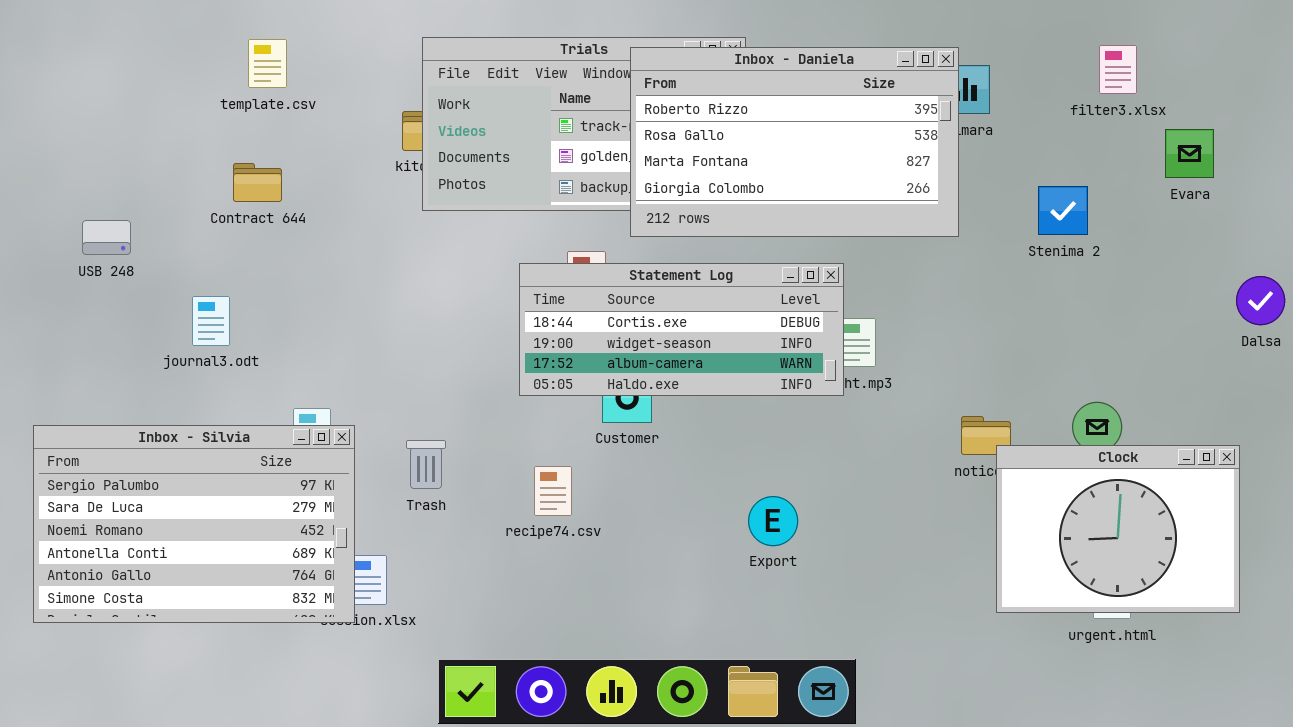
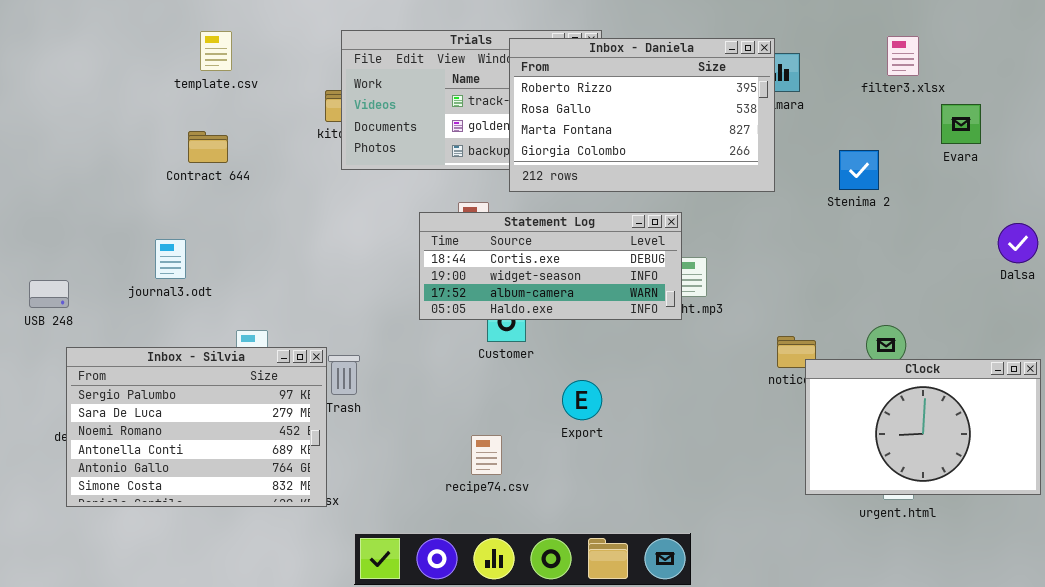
USB 248: [82,220,131,255] -> [29,280,69,308], moved
Inbox - Silvia: [33,425,355,623] -> [66,347,327,507], moved
Clock: [996,445,1240,613] -> [805,359,1041,495], resized
recipe74.csv: [534,466,572,516] -> [471,435,502,475], moved
Export: [748,496,798,546] -> [562,380,602,420], moved

